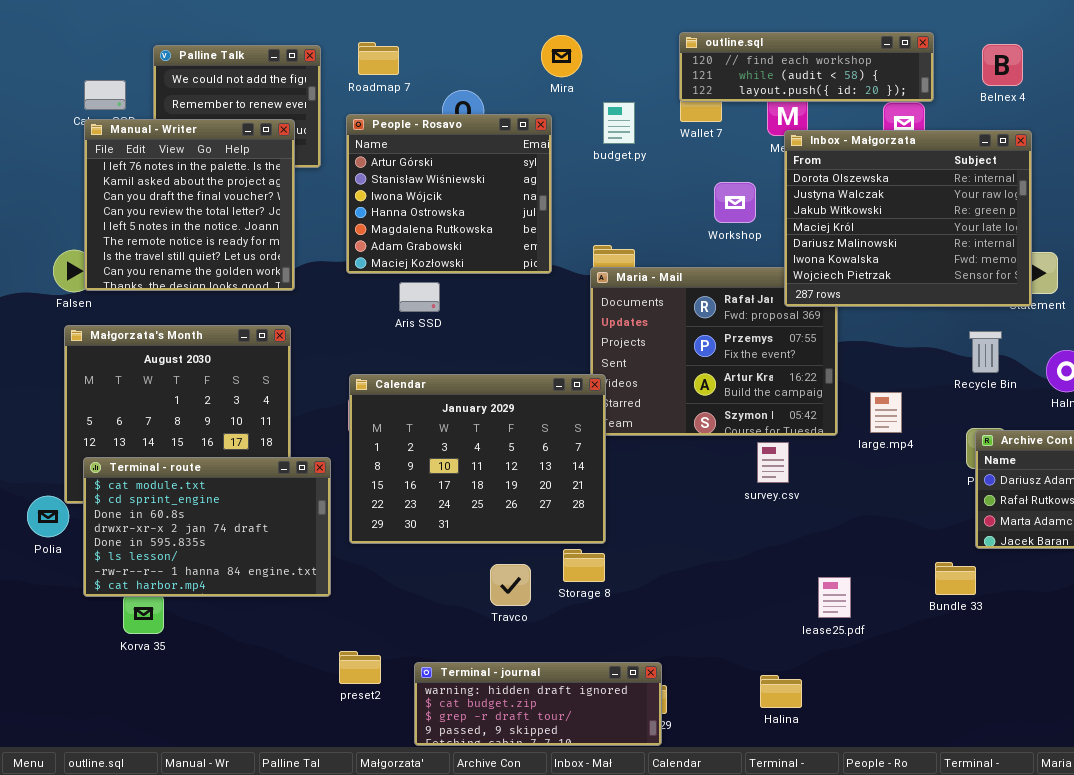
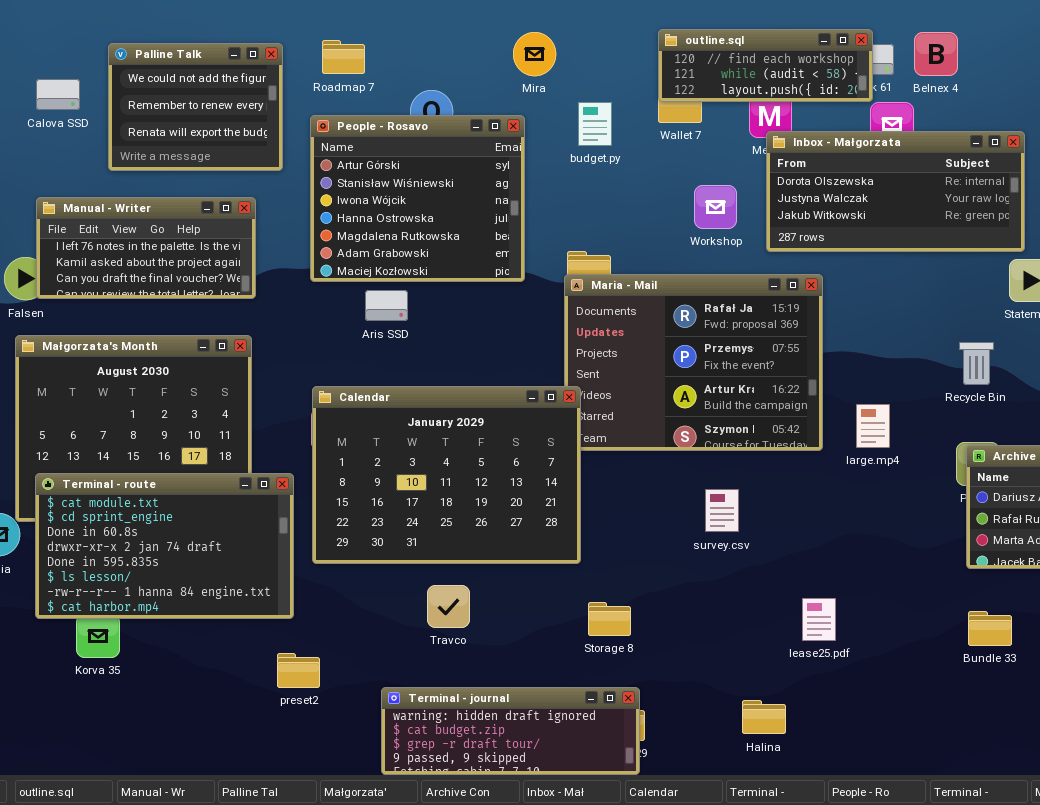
outline.sql: [679,32,934,102] -> [658,29,873,102], resized
Belnex 4: [982,44,1023,86] -> [914,32,958,76], moved
Manual - Writer: [84,119,295,291] -> [36,197,256,299], resized
Inbox - Małgorzata: [784,130,1032,307] -> [766,131,1025,252], resized
survey.csv: [757,442,789,483] -> [705,489,739,532], moved
Storage 8: [563,549,605,582] -> [588,602,631,636], moved
Bundle 33: [935,562,976,595] -> [968,611,1012,646], moved
Travco: [490,564,531,606] -> [427,585,470,628], moved
preset2: [339,651,381,684] -> [277,653,320,688], moved

